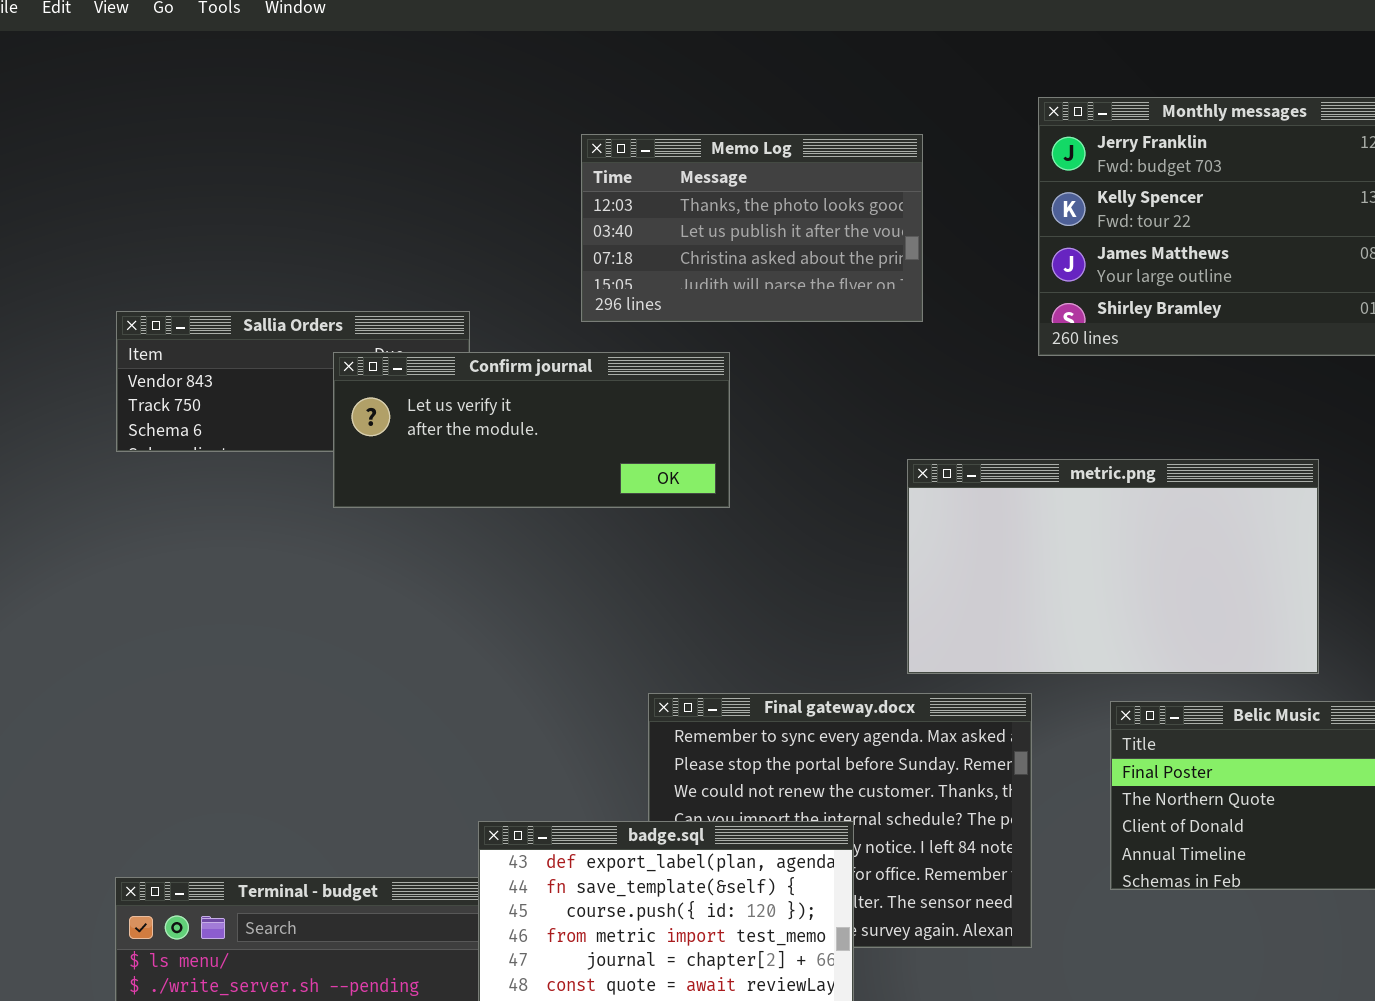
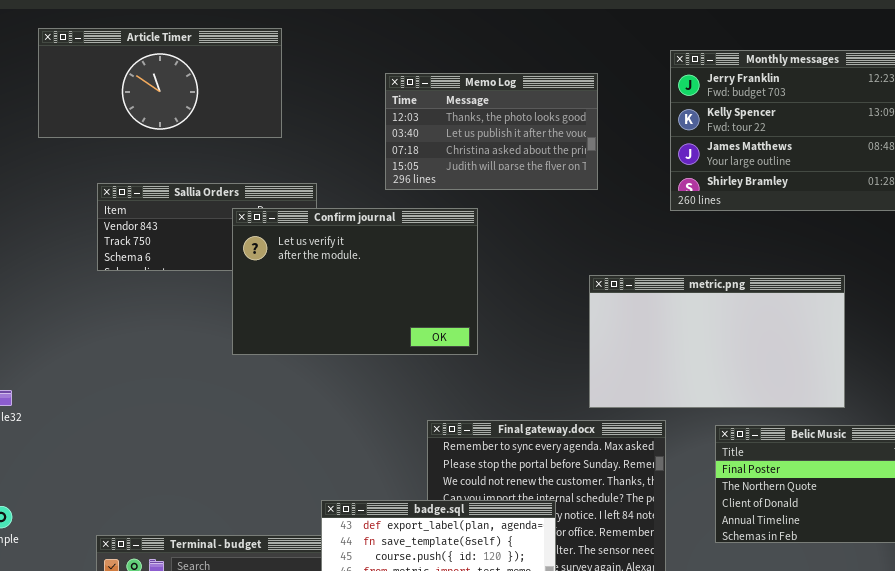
Article Timer: none -> [38,28,282,138], opened
Confirm journal: [333,352,730,508] -> [232,208,478,355], resized

